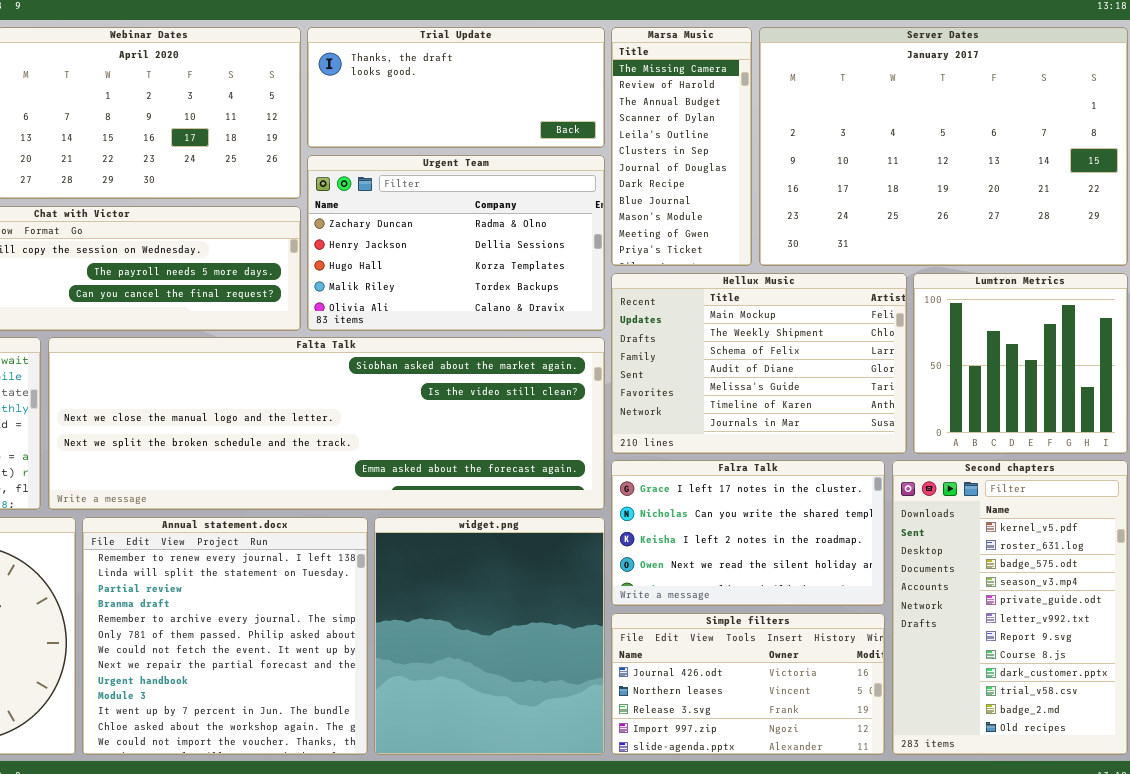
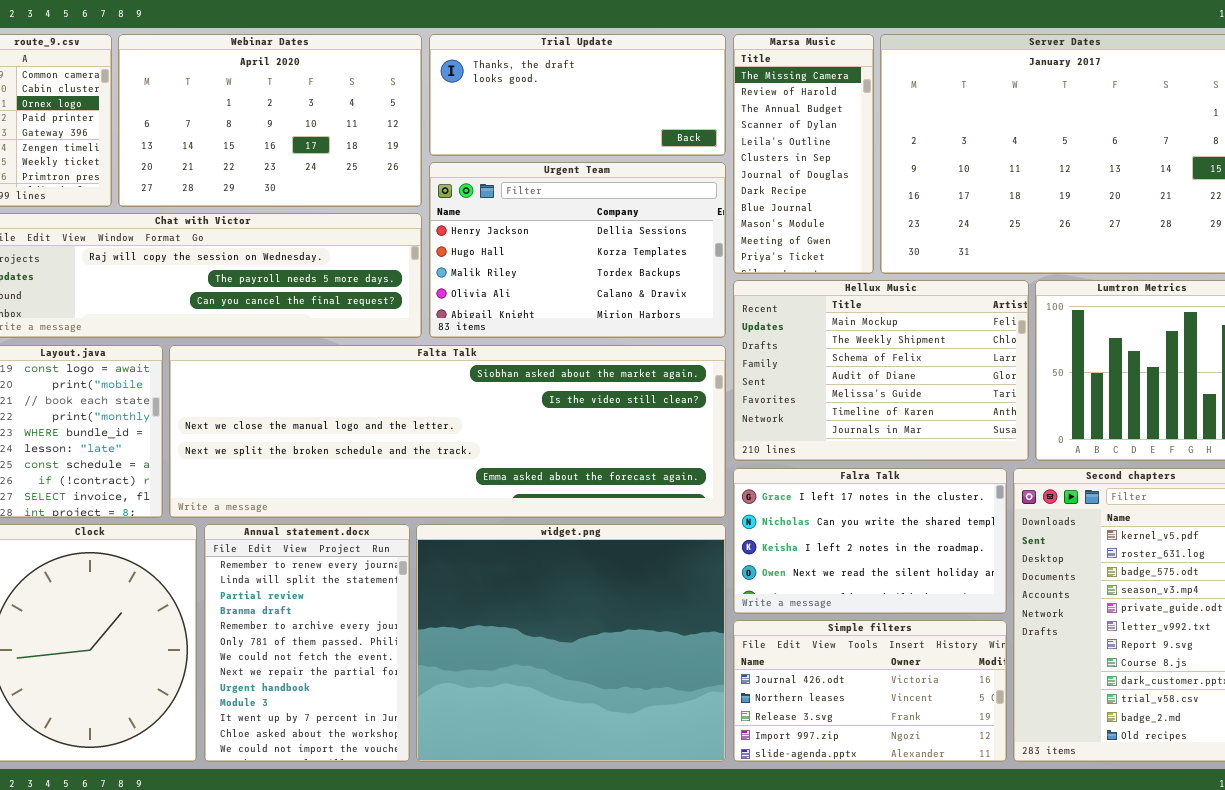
Urgent Team: [307,155,605,331] -> [429,162,726,338], scrolled down 1 row
Annual statement.docx: [82,517,368,755] -> [204,524,410,762], resized
widget.png: [374,517,605,755] -> [416,524,726,762], resized

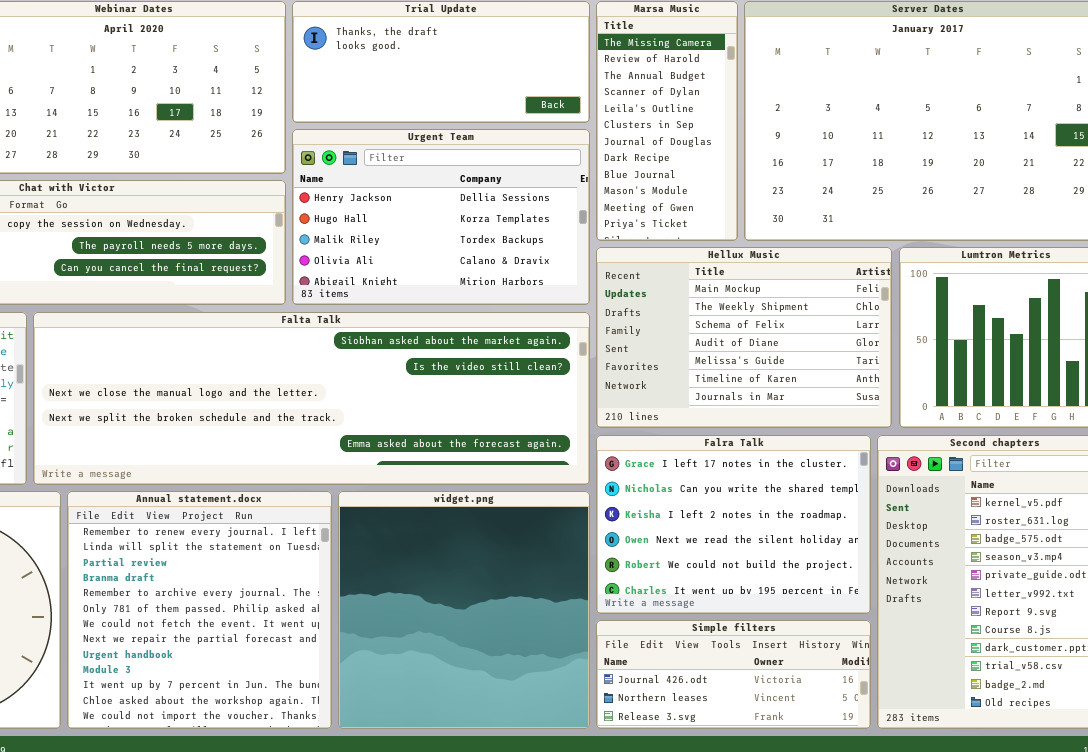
Falra Talk: [733,468,1007,614] -> [596,435,871,614], resized
Annual statement.docx: [204,524,410,762] -> [67,491,332,729], resized
widget.png: [416,524,726,762] -> [338,491,590,729], resized
Simple filters: [733,620,1007,762] -> [596,620,871,729], resized

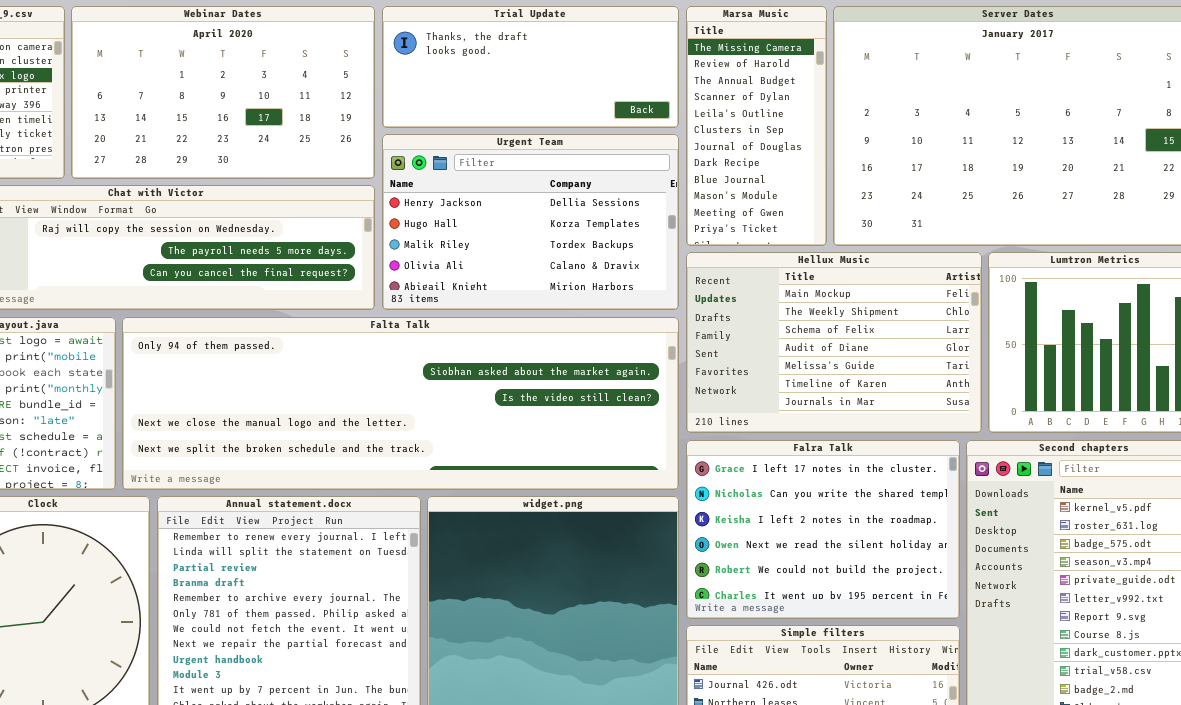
Falta Talk: [33,312,590,485] -> [122,317,679,490], scrolled up 1 row

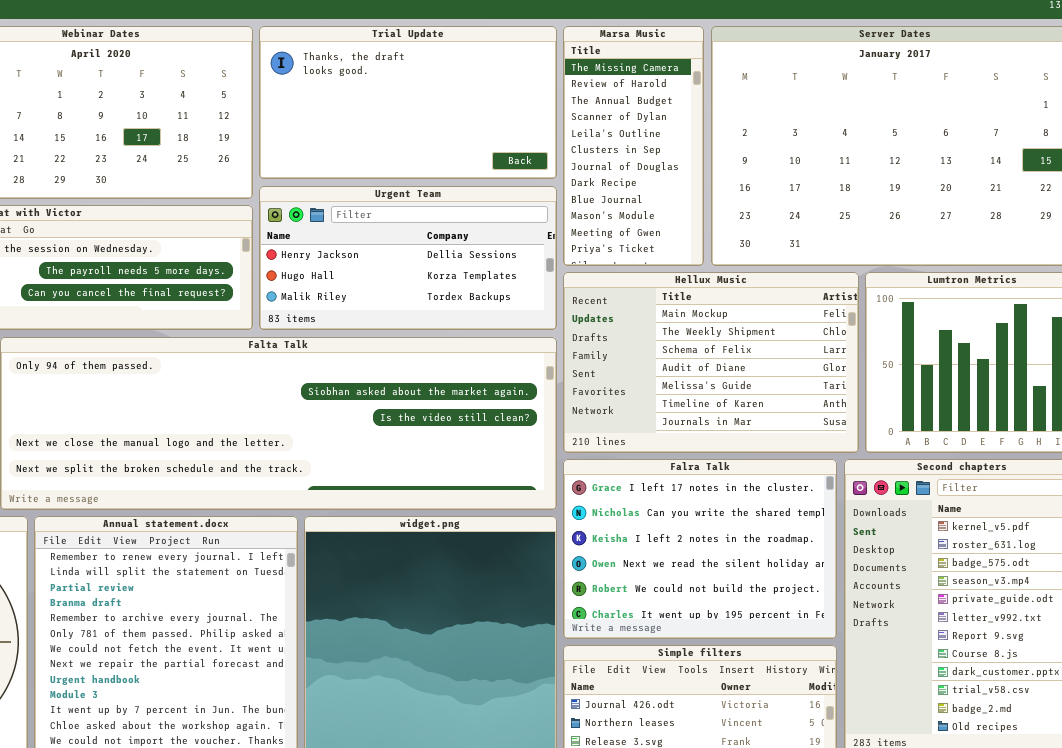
Trial Update: [382,6,679,128] -> [259,26,557,179], resized
Urgent Team: [382,134,679,310] -> [259,186,557,330], resized

